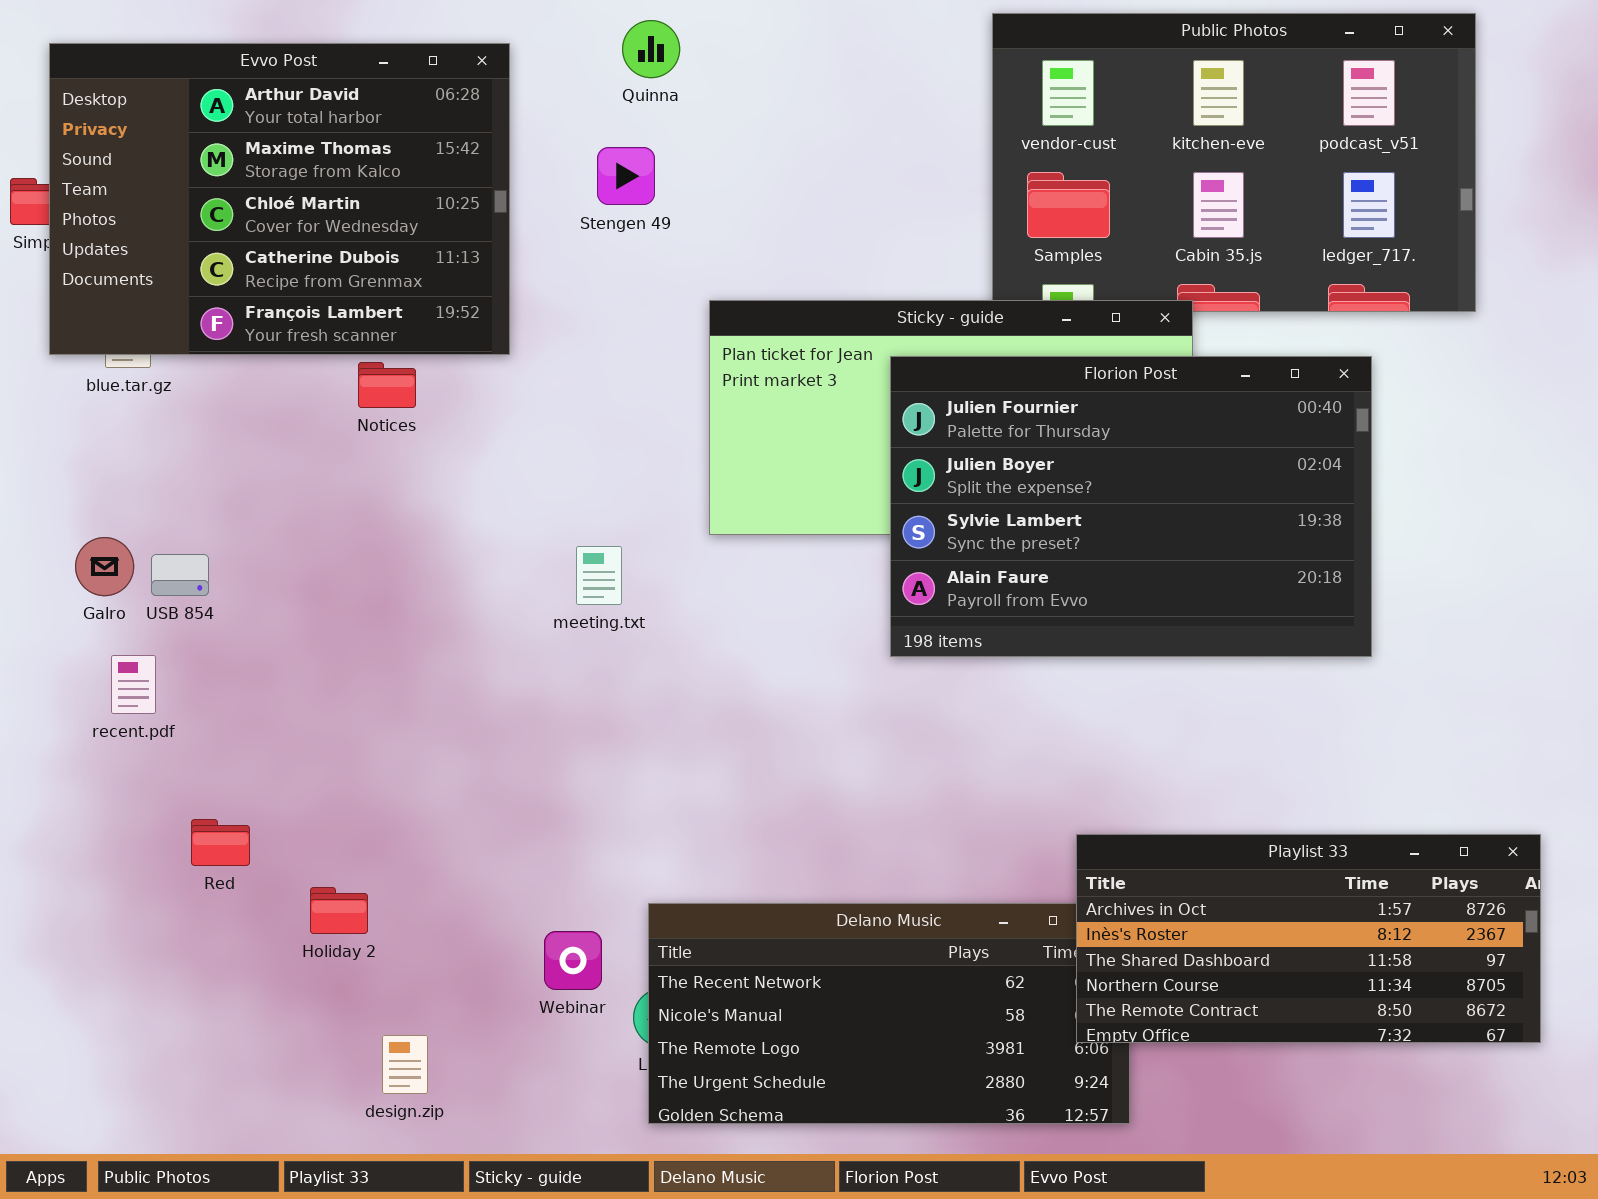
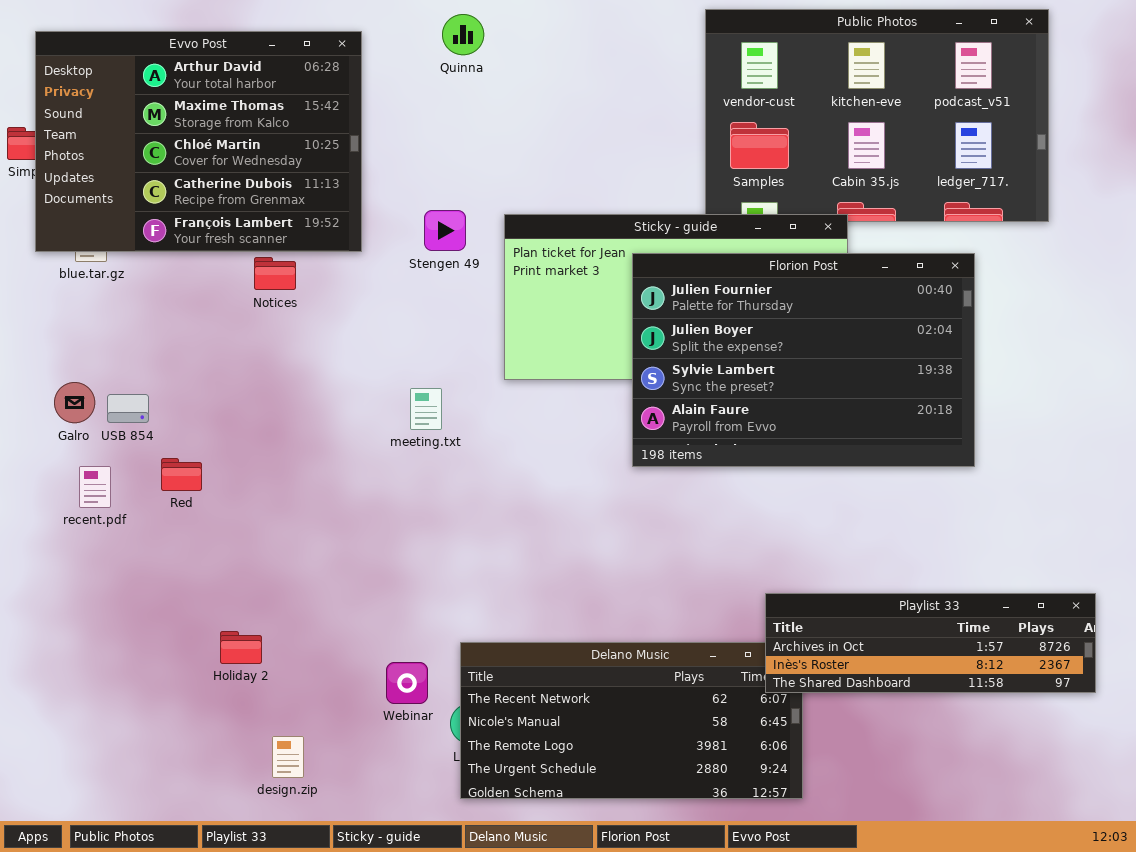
Stengen 49: [597,147,655,205] -> [424,210,466,251], moved
Red: [191,819,250,866] -> [161,458,202,491], moved
Playlist 33: [1076,834,1541,1043] -> [765,593,1096,693], resized

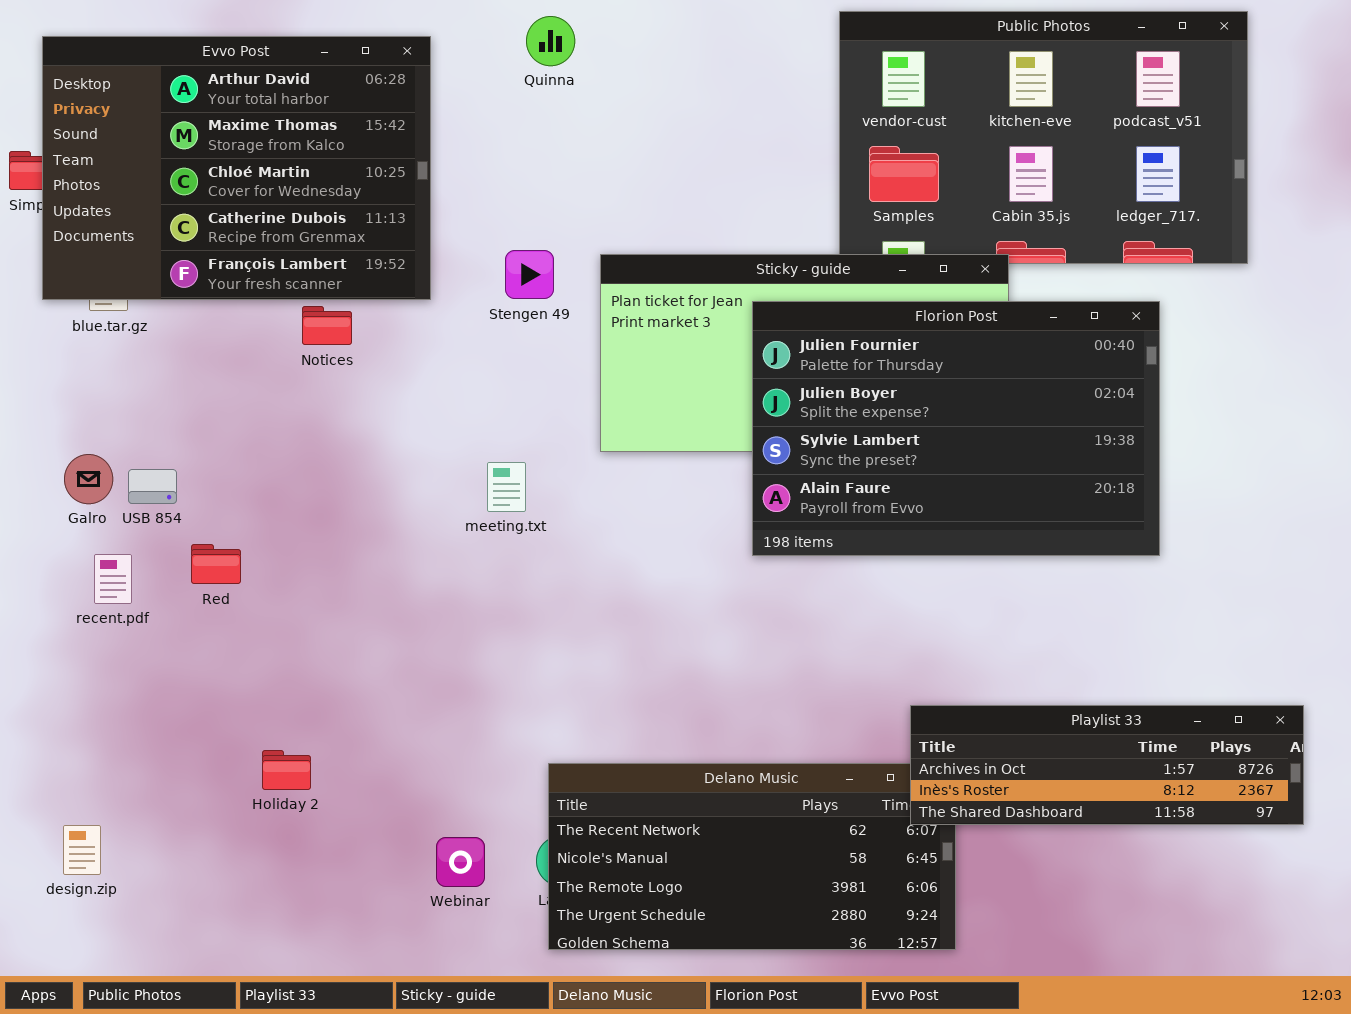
Webinar: [386,662,428,704] -> [436,837,485,887], moved
design.zip: [272,736,304,778] -> [63,825,101,875], moved

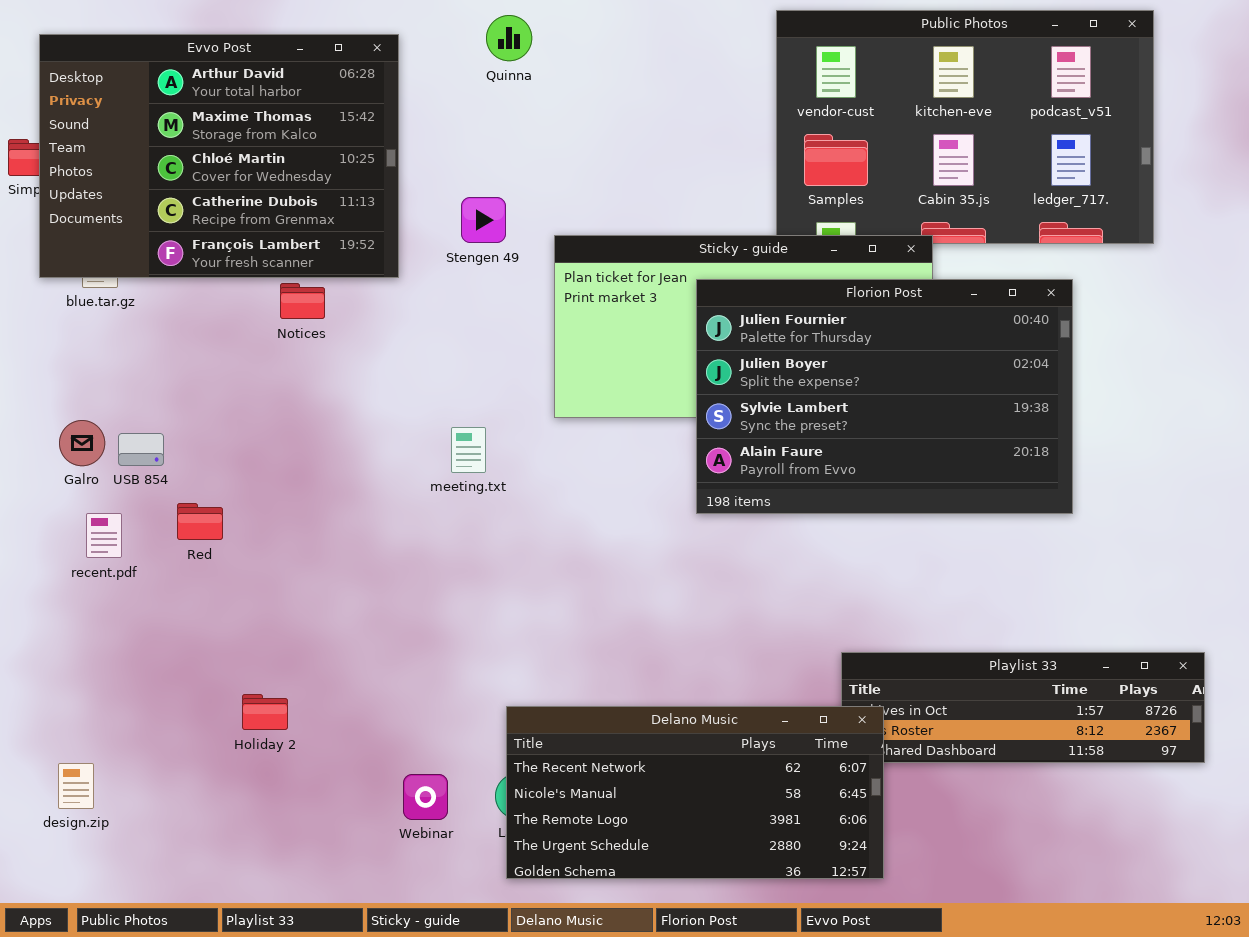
Stengen 49: [505,250,554,299] -> [461,197,506,243], moved
Delano Music: [548,763,956,950] -> [506,706,884,879], raised

